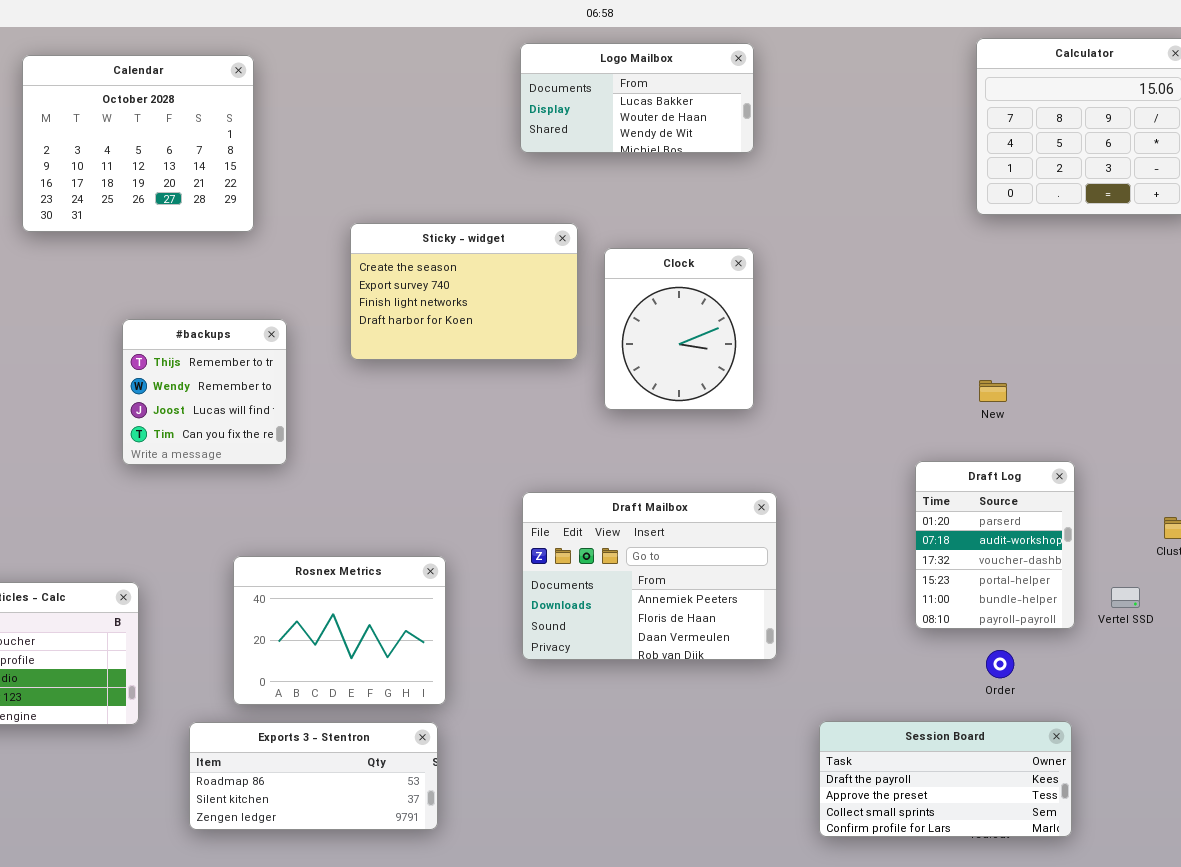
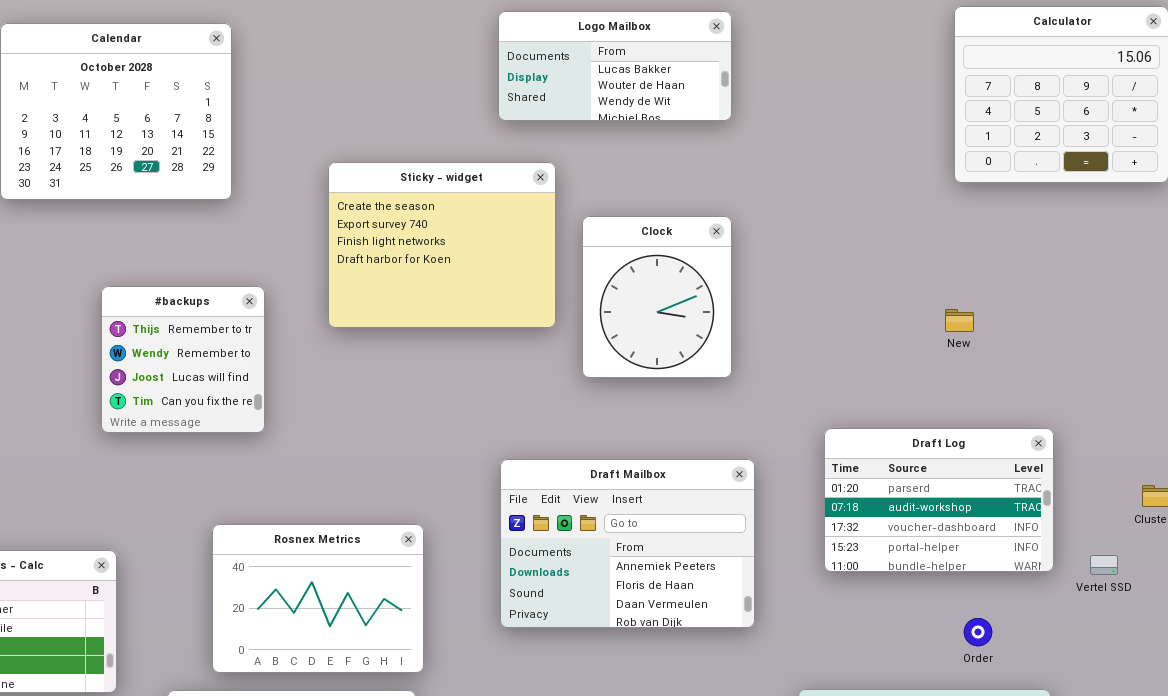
Sticky - widget: [350,223,578,360] -> [328,162,556,328], resized
New: [979,380,1007,402] -> [945,309,974,332], moved
Draft Log: [915,461,1075,629] -> [824,428,1054,572], resized

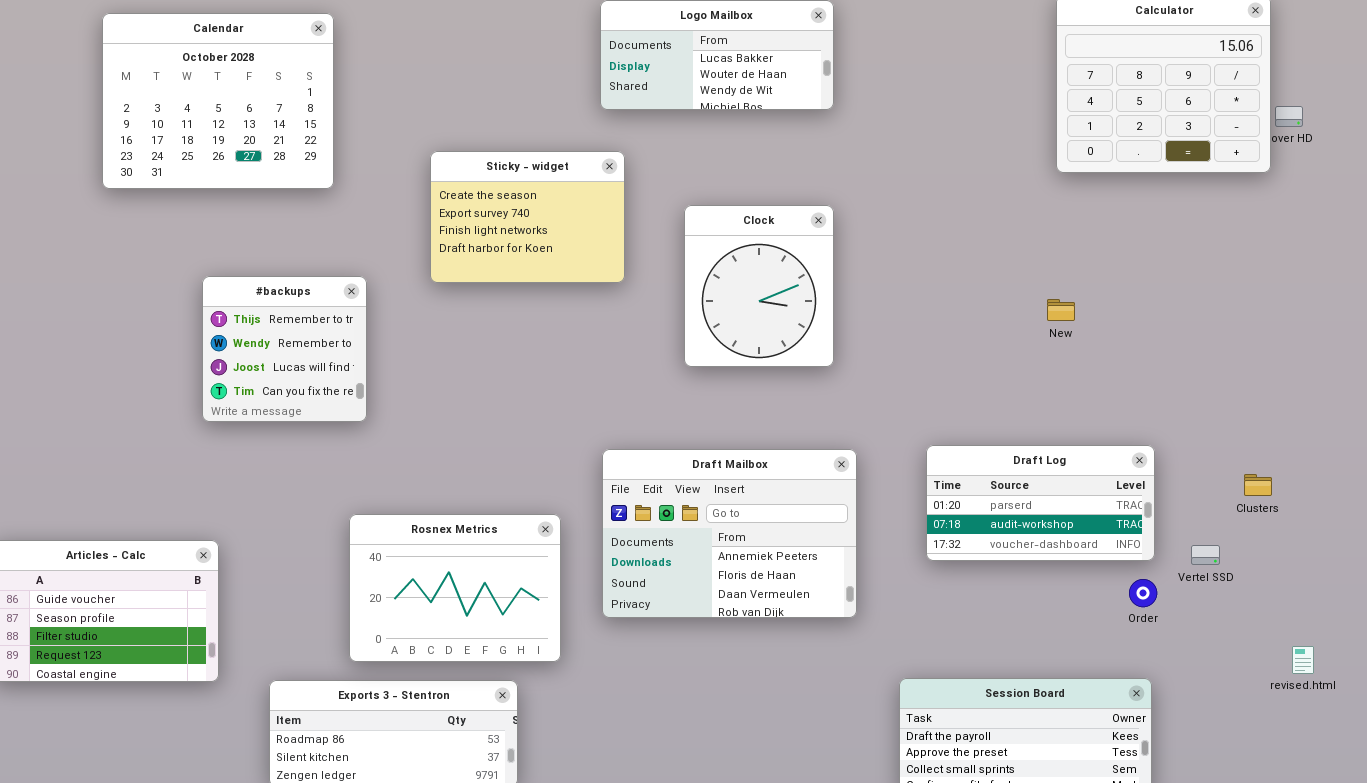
Sticky - widget: [328,162,556,328] -> [430,151,625,283], resized
Draft Log: [824,428,1054,572] -> [926,445,1155,561], resized
Rosnex Metrics: [212,524,424,673] -> [349,514,561,662], moved
Order: [964,618,992,646] -> [1129,579,1157,607], moved

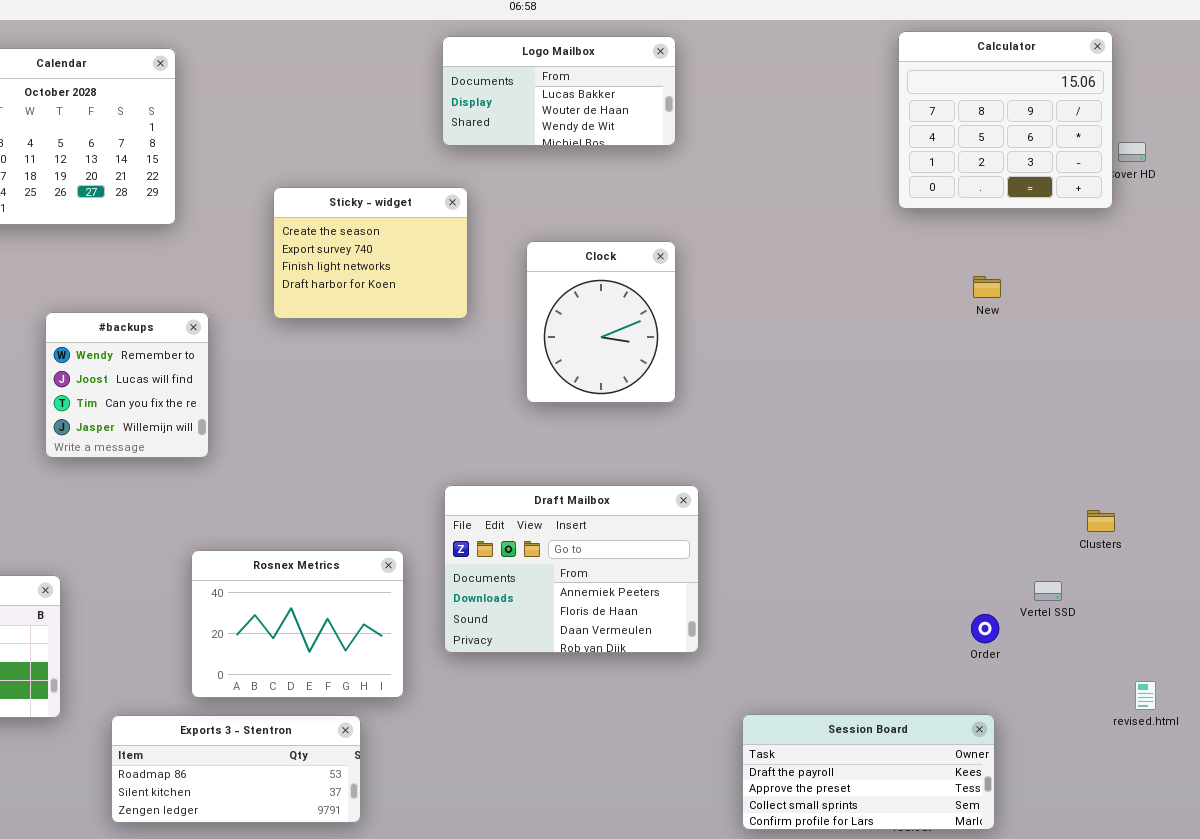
#backups: [202,276,367,422] -> [45,312,209,458], scrolled down 1 row
New: [1047,299,1075,321] -> [973,276,1001,298], moved
Draft Log: [926,445,1155,561] -> none, closed

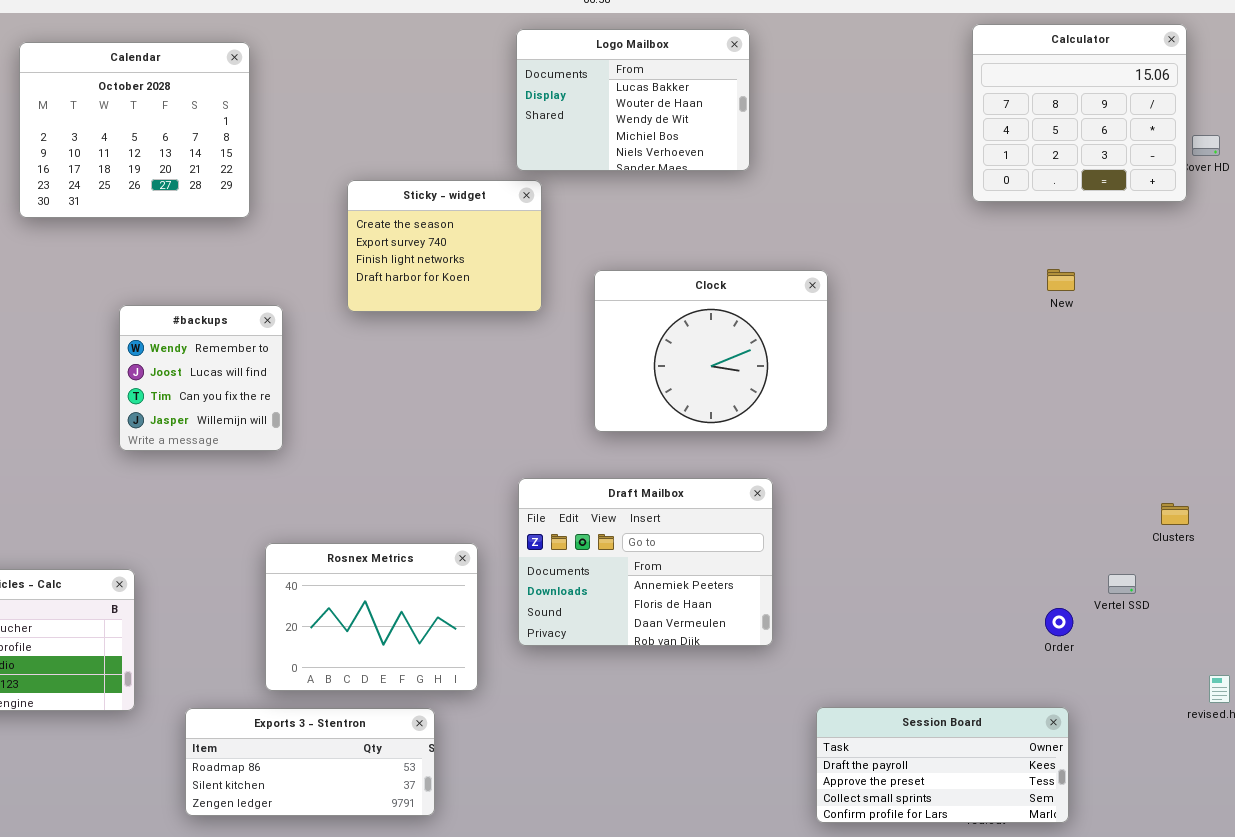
Logo Mailbox: [442,36,676,146] -> [516,29,750,171], resized
Clock: [526,241,676,403] -> [594,270,828,432], moved, resized

